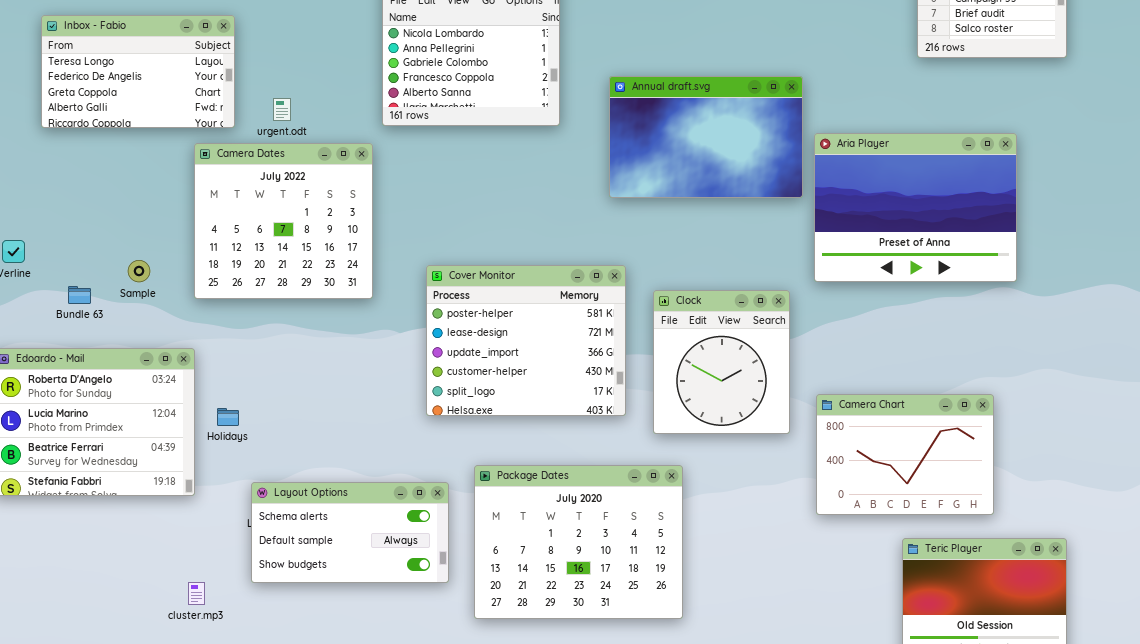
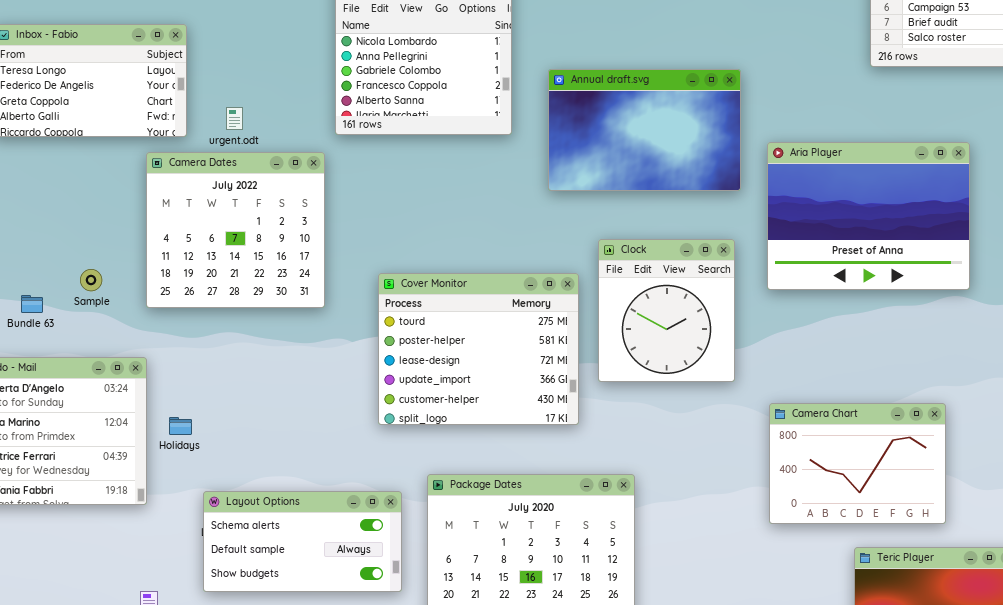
Annual draft.svg: [609,76,803,198] -> [548,69,741,191], moved
Cover Monitor: [426,265,626,416] -> [378,273,579,425], scrolled up 1 row
Clock: [653,290,790,434] -> [598,239,735,382], moved

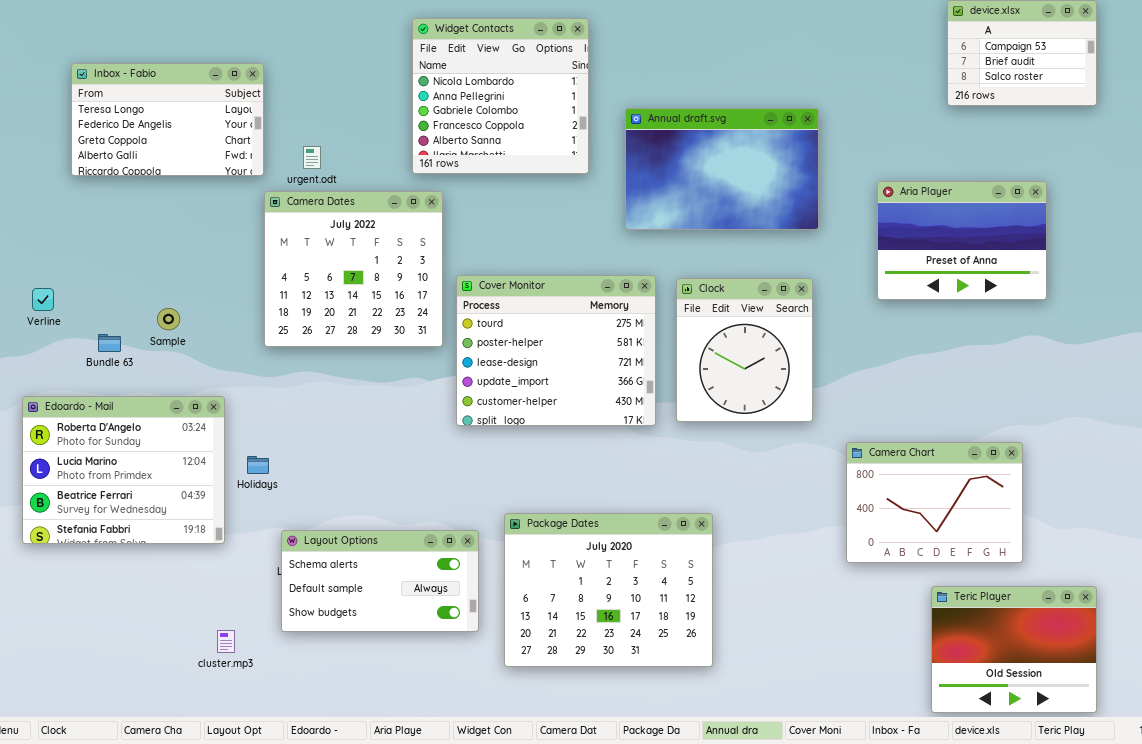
Aria Player: [767,142,970,290] -> [877,181,1047,300], resized
Camera Dates: [146,152,325,308] -> [264,191,443,347], moved
Cover Monitor: [378,273,579,425] -> [456,275,656,426], moved

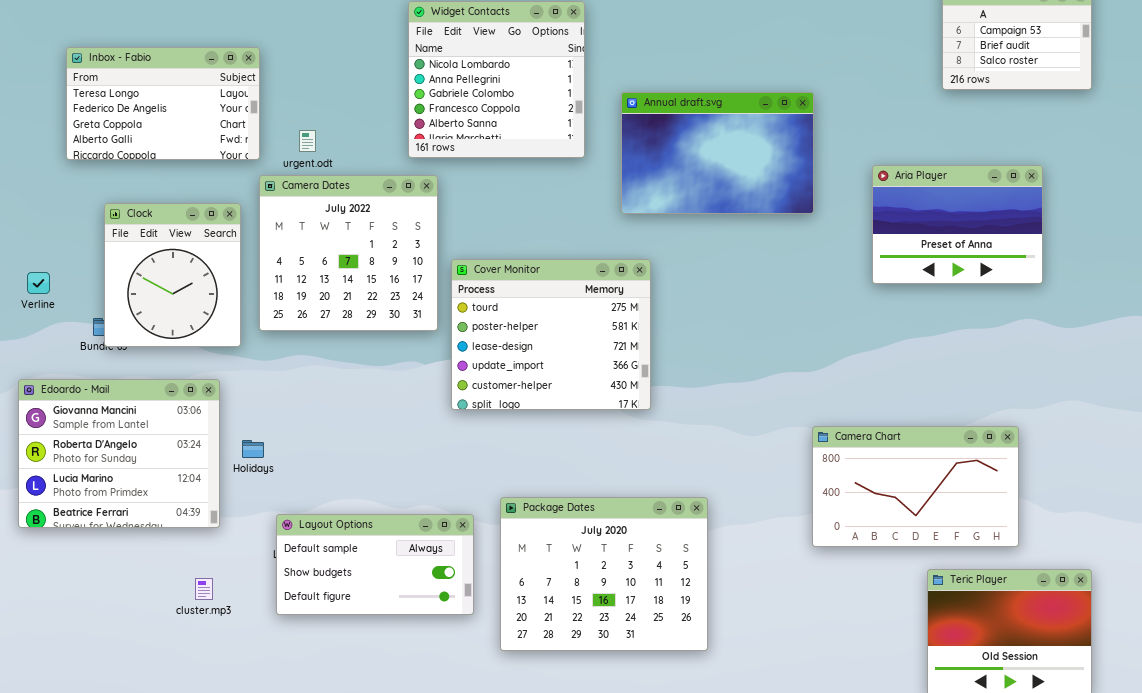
Clock: [676,278,813,422] -> [104,203,241,347], moved
Edoardo - Mail: [22,396,225,544] -> [18,379,220,528], scrolled up 1 row
Camera Chart: [846,442,1023,563] -> [812,426,1019,547], resized
Layout Options: [281,530,479,632] -> [276,514,474,615], scrolled down 1 row
cluster.mp3: [217,630,235,653] -> [195,578,213,600], moved

